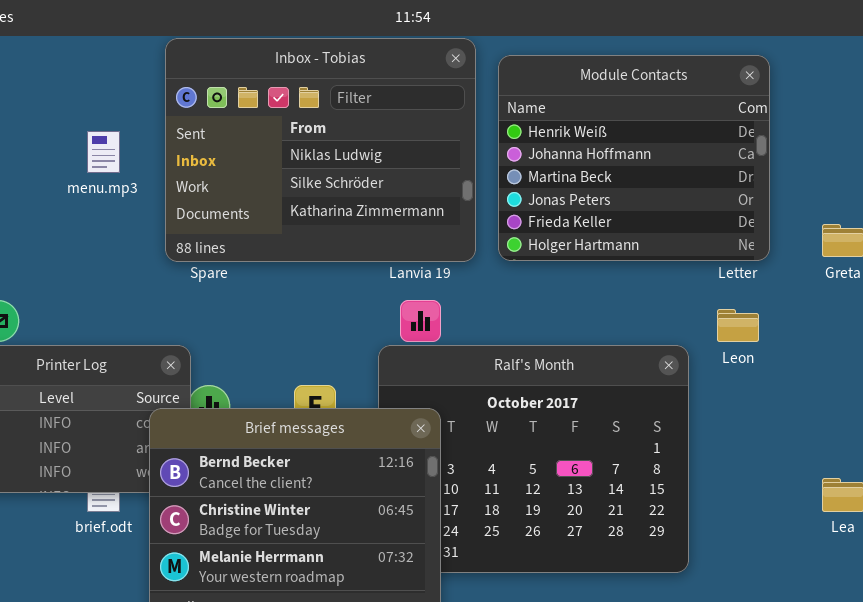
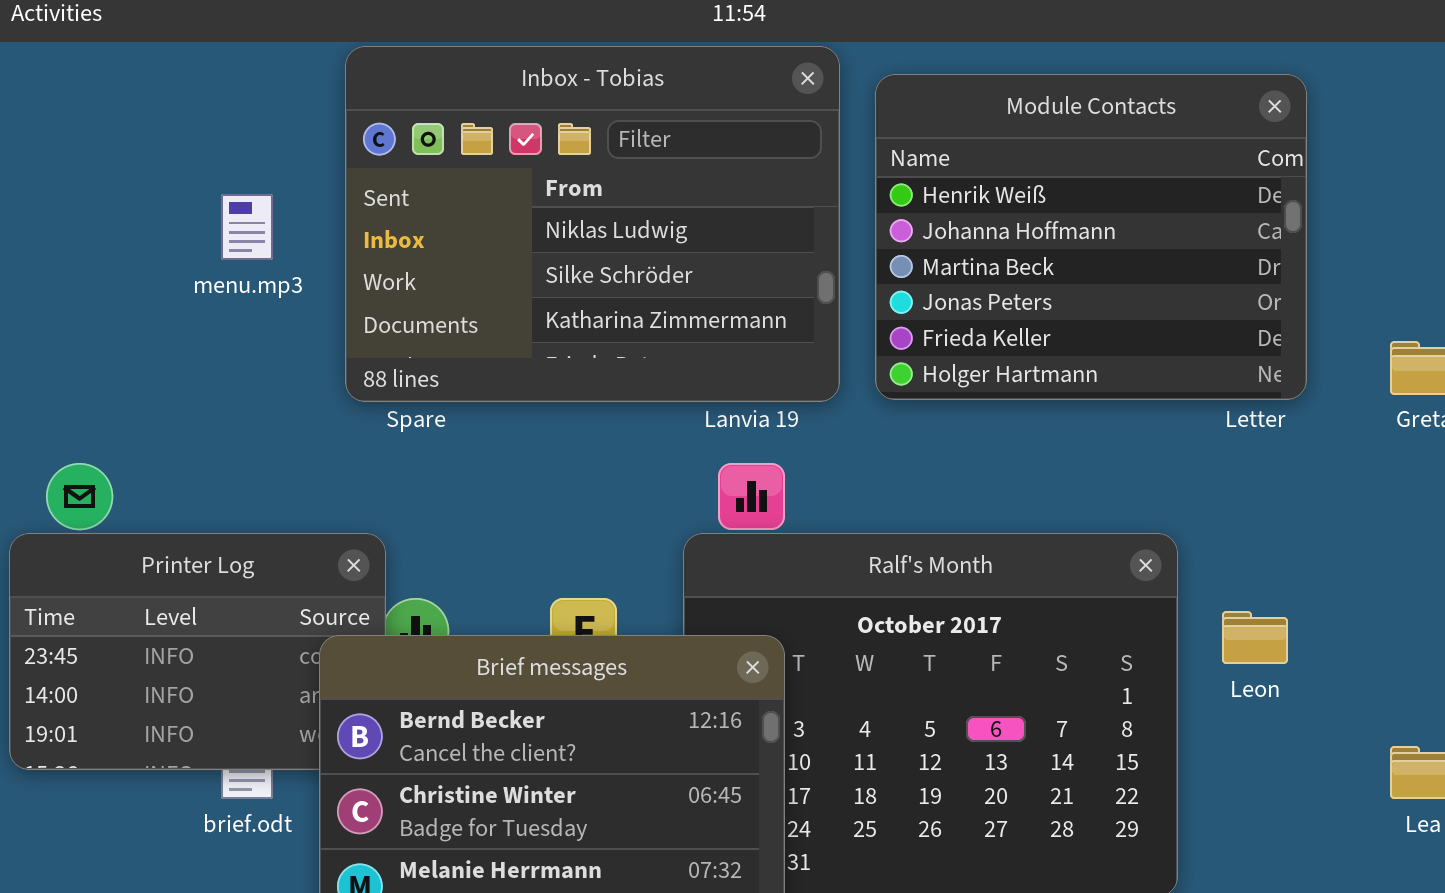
Leon: [717,309,759,342] -> [1222,611,1288,664], moved

